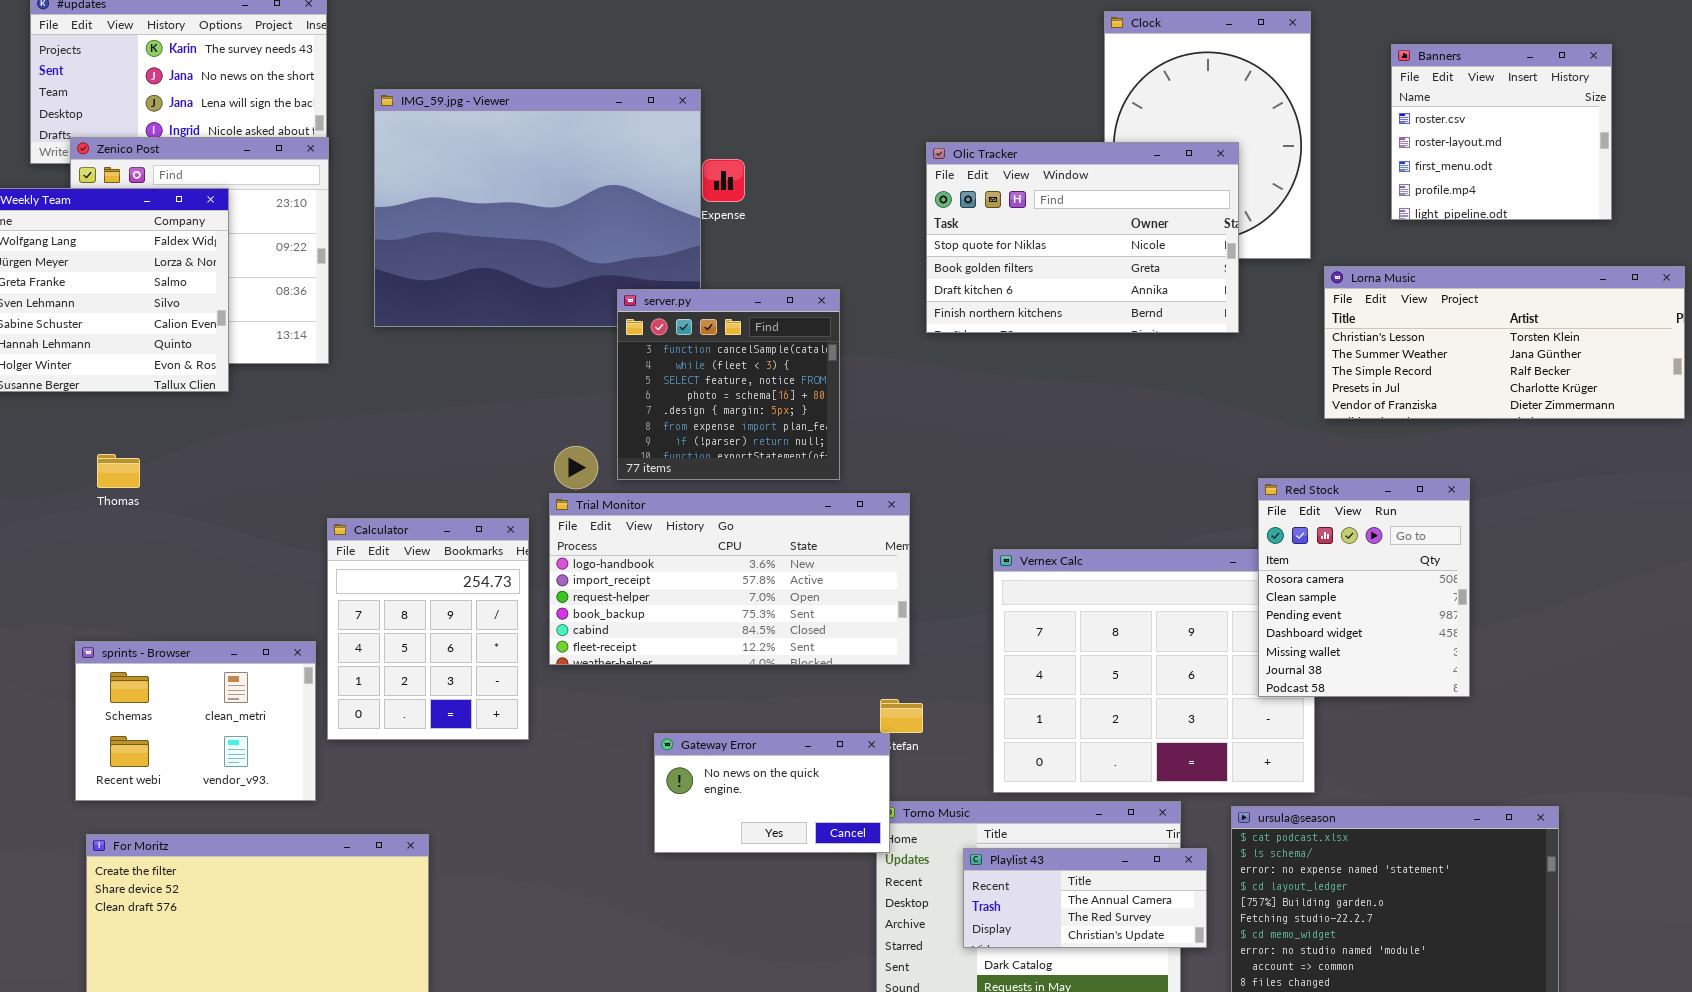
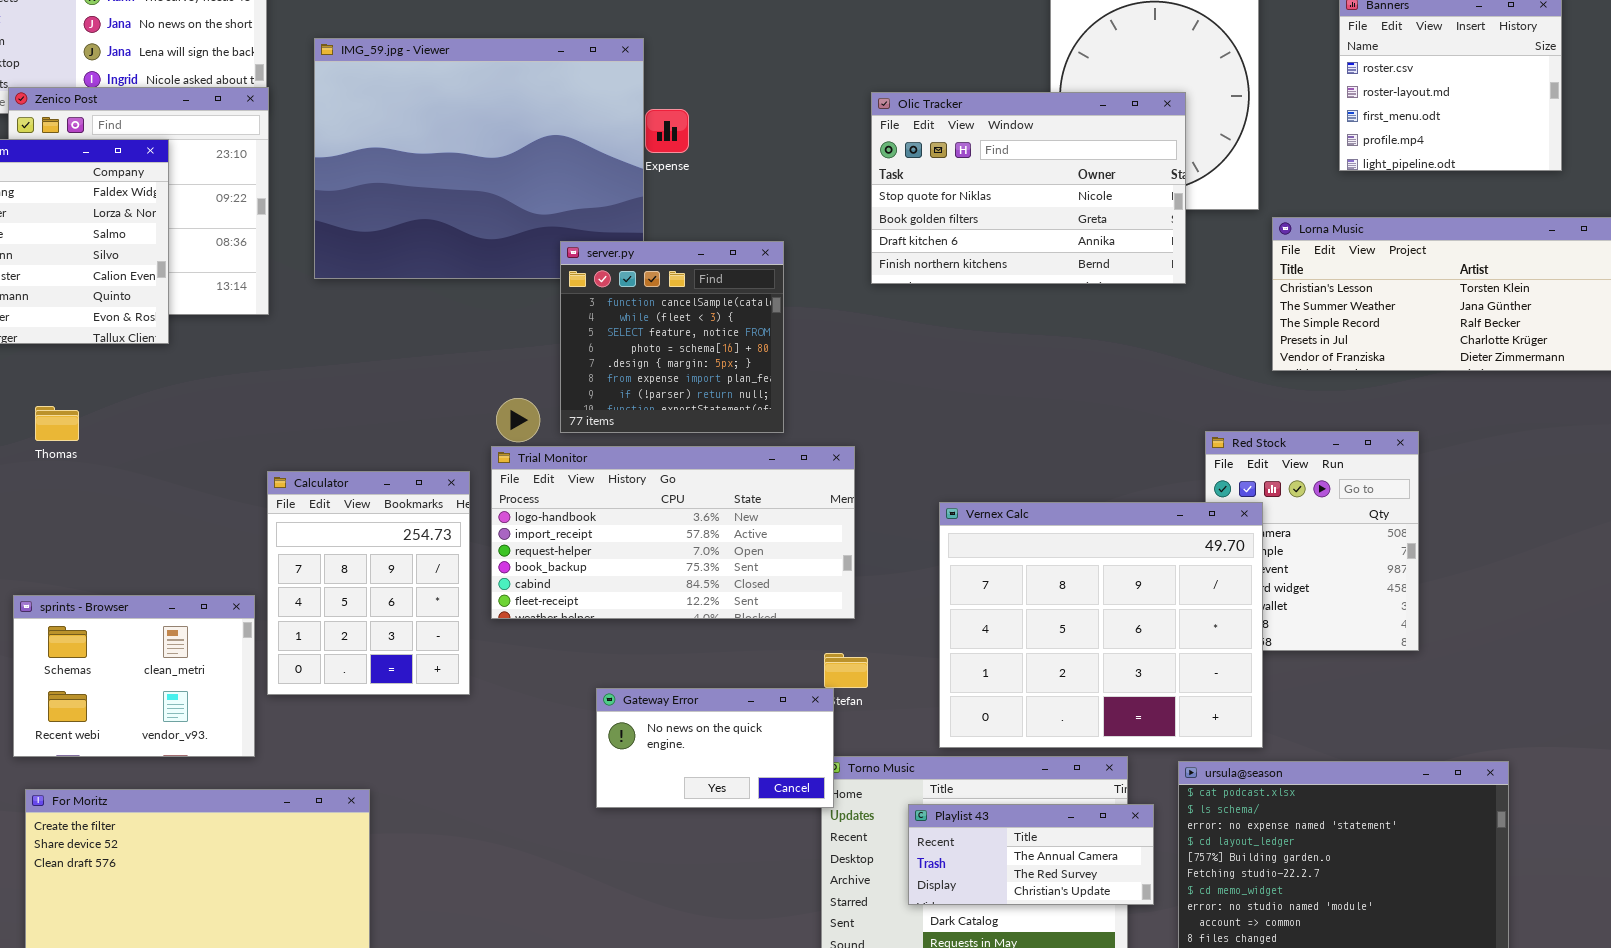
Vernex Calc: [993,549,1315,793] -> [939,502,1263,748], raised

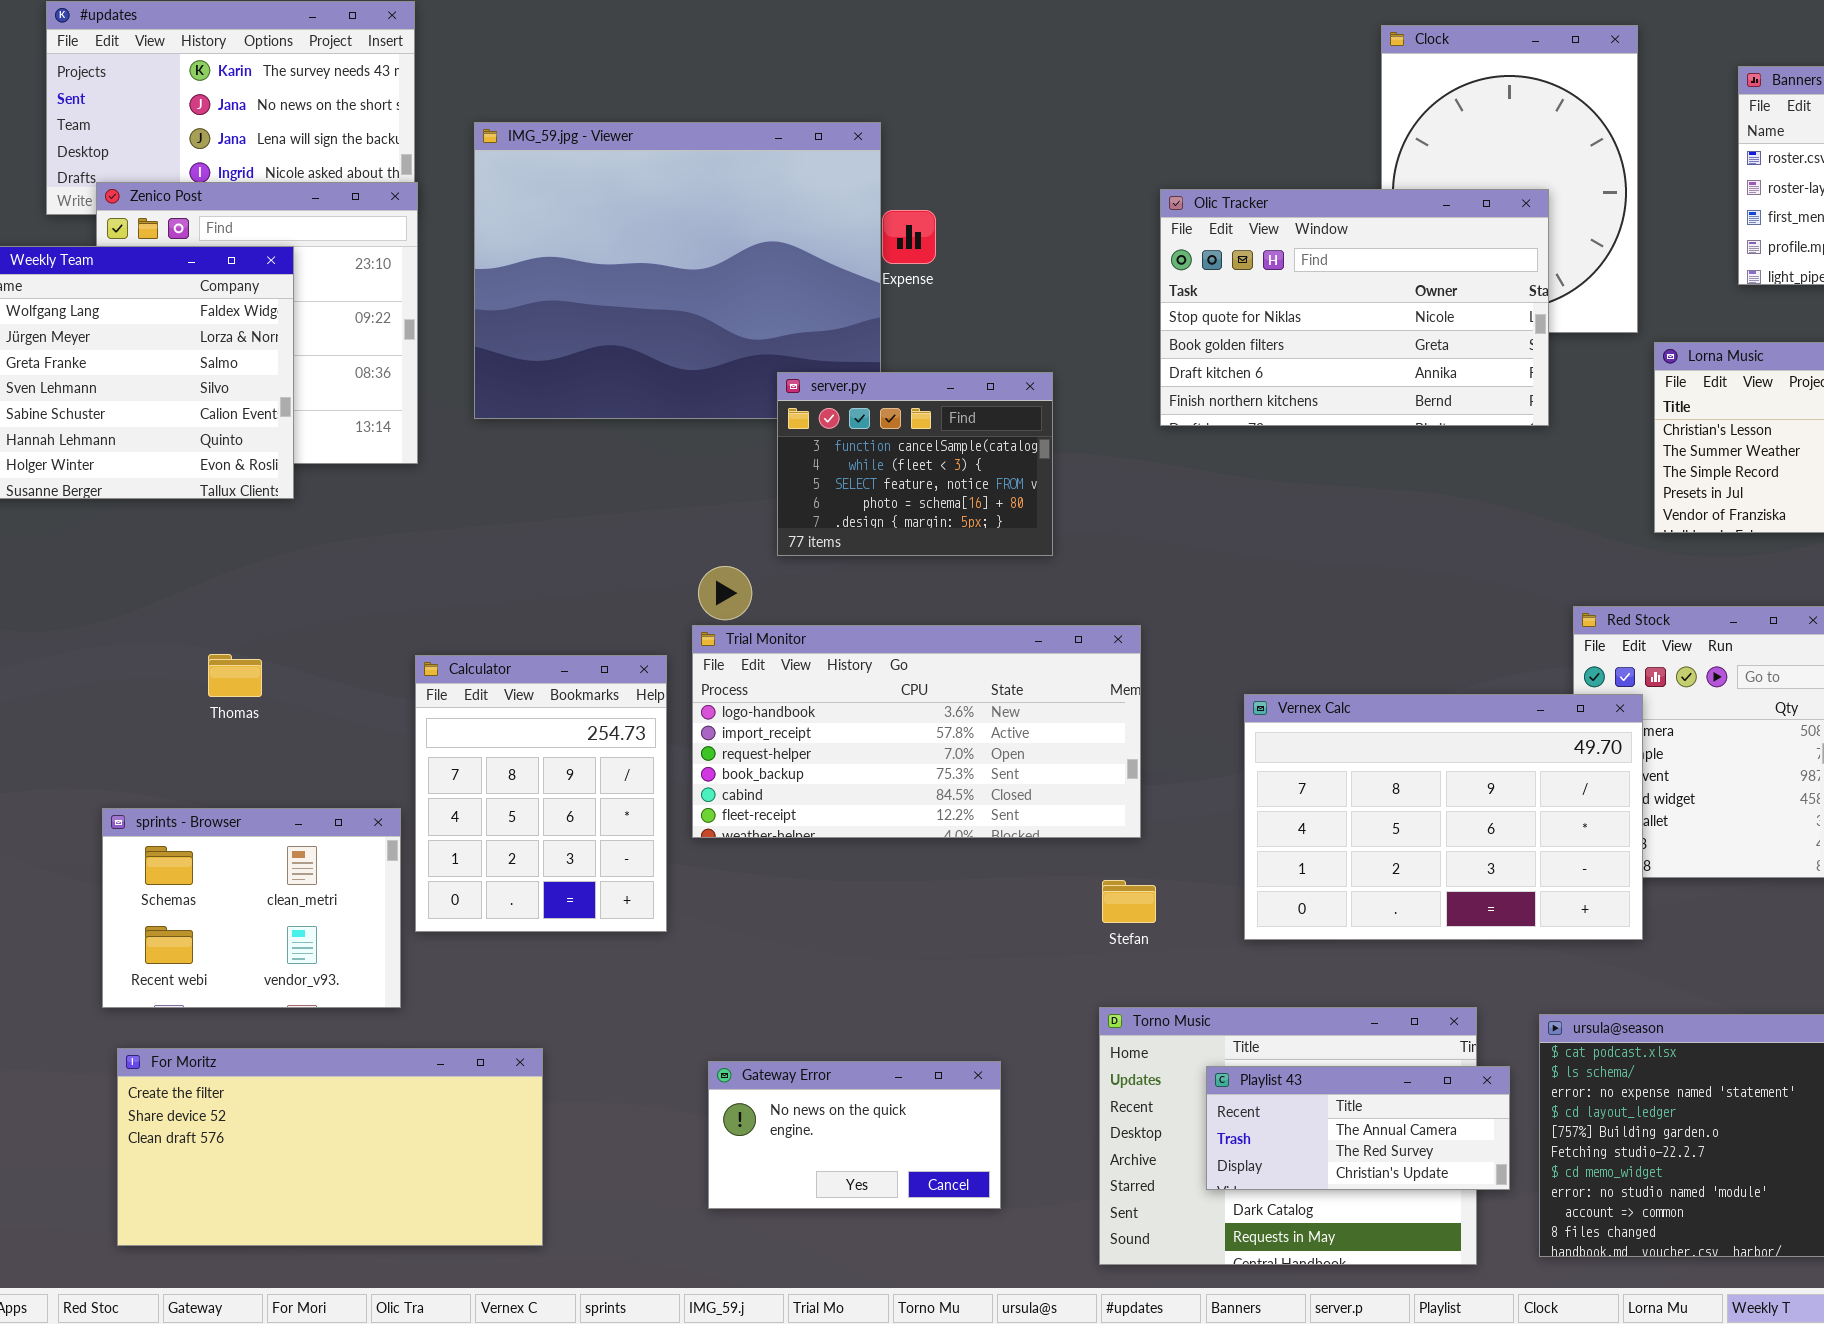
server.py: [560,241,784,433] -> [777,372,1053,556], resized
Thomas: [35,406,79,441] -> [208,654,262,697], moved
Vernex Calc: [939,502,1263,748] -> [1244,694,1643,940], resized
Gateway Error: [596,688,834,808] -> [708,1061,1001,1209], moved

